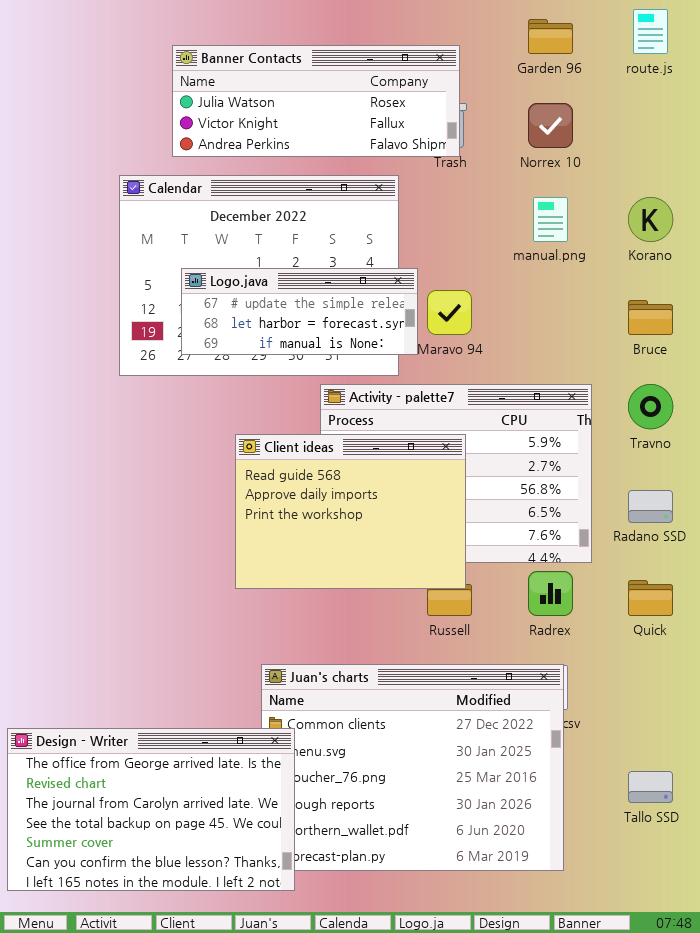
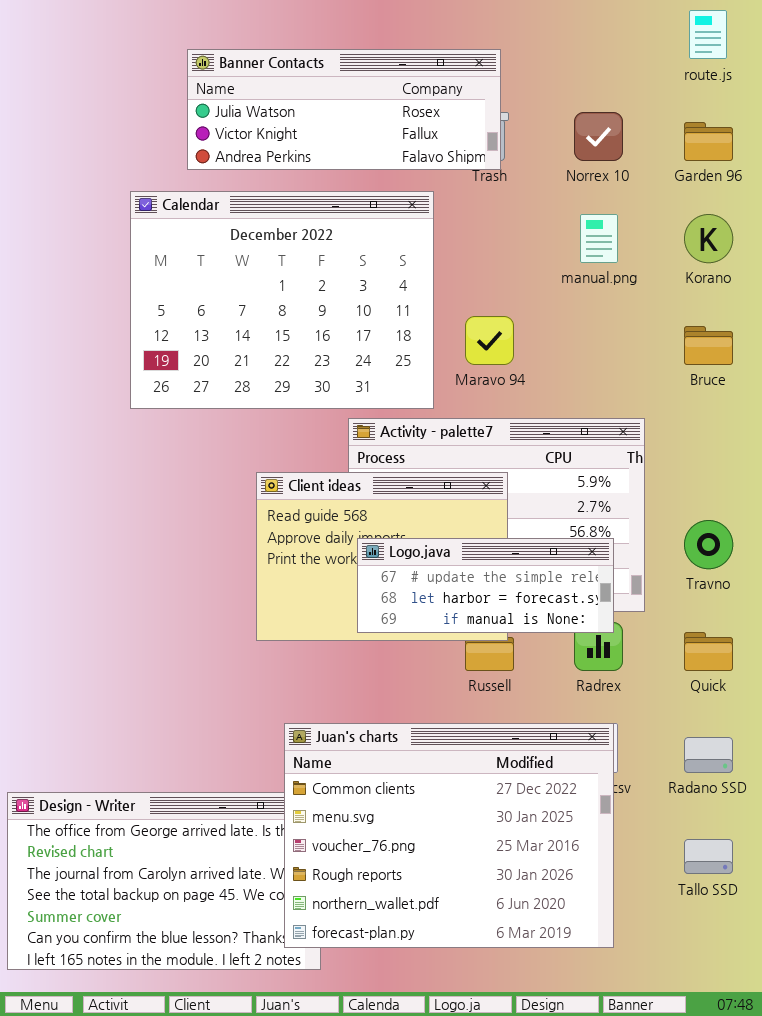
Garden 96: [528,19,573,54] -> [684,122,733,161], moved
Logo.java: [181,268,418,355] -> [357,538,614,633], moved
Travno: [628,384,673,429] -> [684,520,733,569], moved
Radano SSD: [628,490,673,523] -> [684,737,733,773], moved
Juan's charts: [261,664,564,871] -> [284,723,614,948], raised

